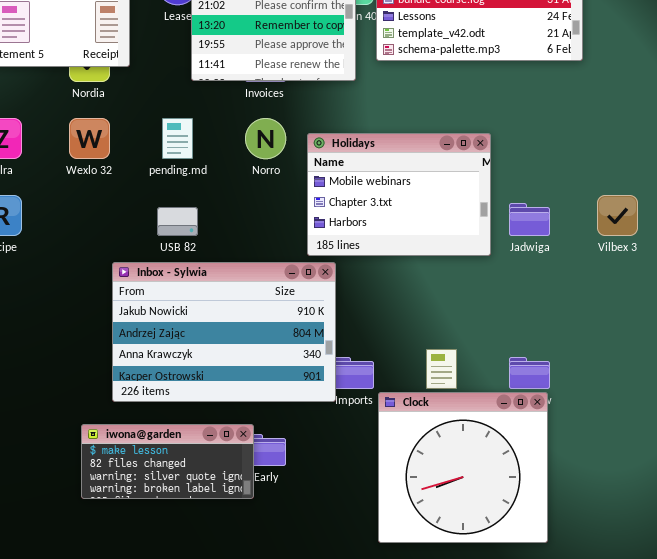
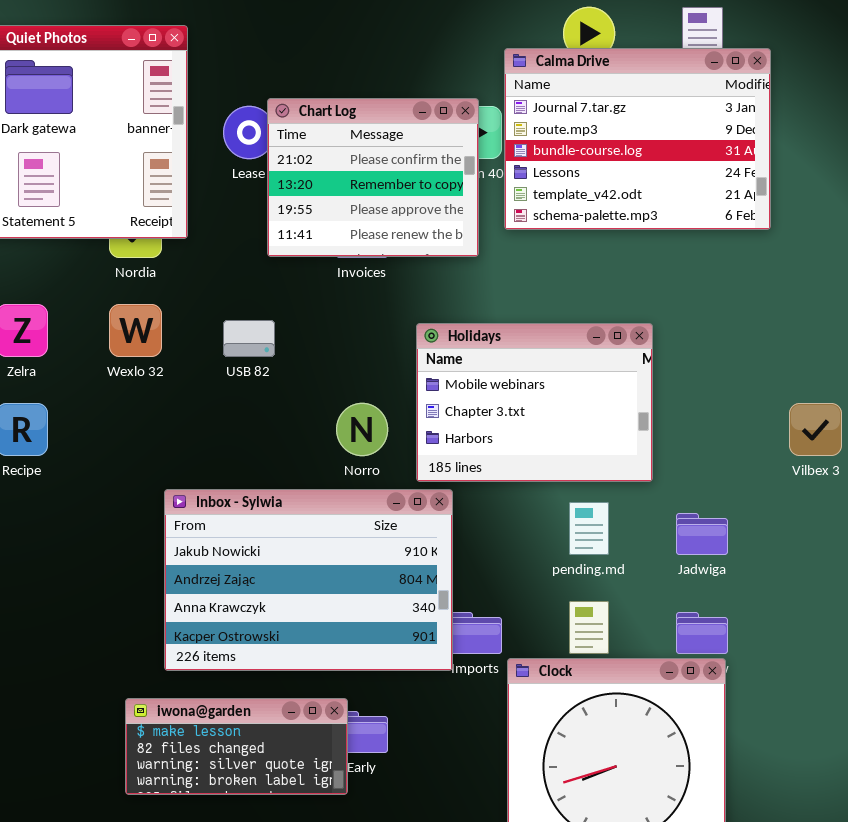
pending.md: [162,118,193,159] -> [569,502,609,555], moved
Norro: [245,118,286,159] -> [336,403,388,456], moved
Jadwiga: [509,203,550,236] -> [676,513,728,555], moved
USB 82: [157,207,198,236] -> [223,320,275,357], moved

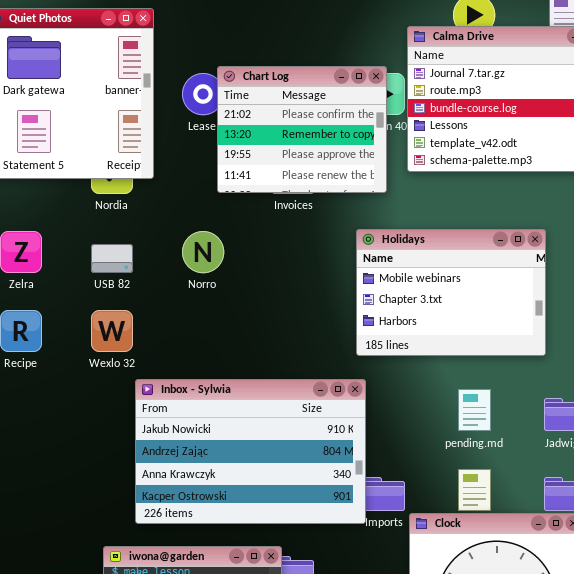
Wexlo 32: [109,304,162,357] -> [91,310,133,352], moved
USB 82: [223,320,275,357] -> [91,244,133,273], moved
Holidays: [416,323,653,482] -> [356,229,546,356], moved
Norro: [336,403,388,456] -> [182,231,224,273], moved

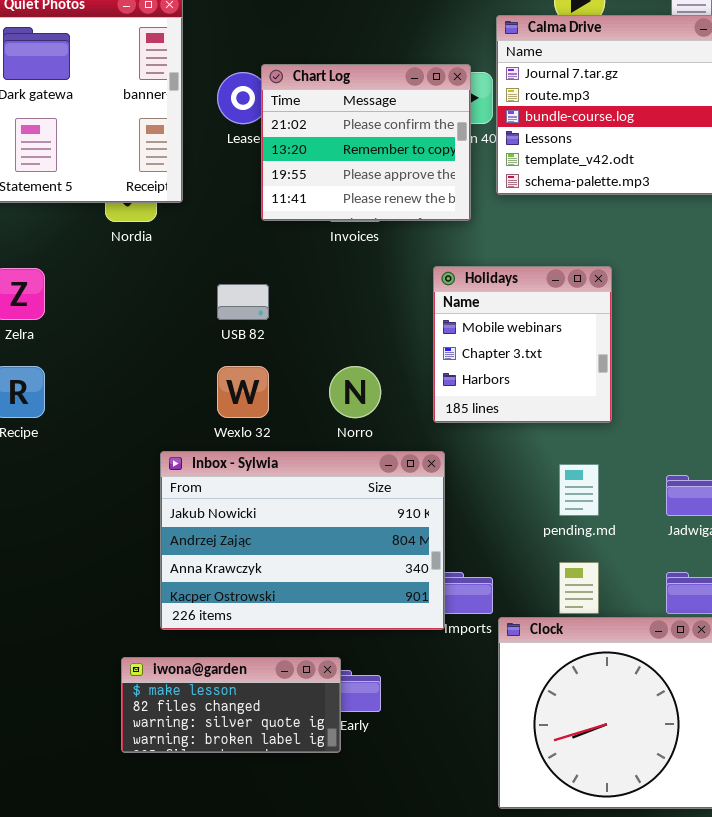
Holidays: [356,229,546,356] -> [433,266,612,423], resized
Norro: [182,231,224,273] -> [329,366,381,418], moved
USB 82: [91,244,133,273] -> [217,284,269,320], moved
Wexlo 32: [91,310,133,352] -> [217,366,269,418], moved

